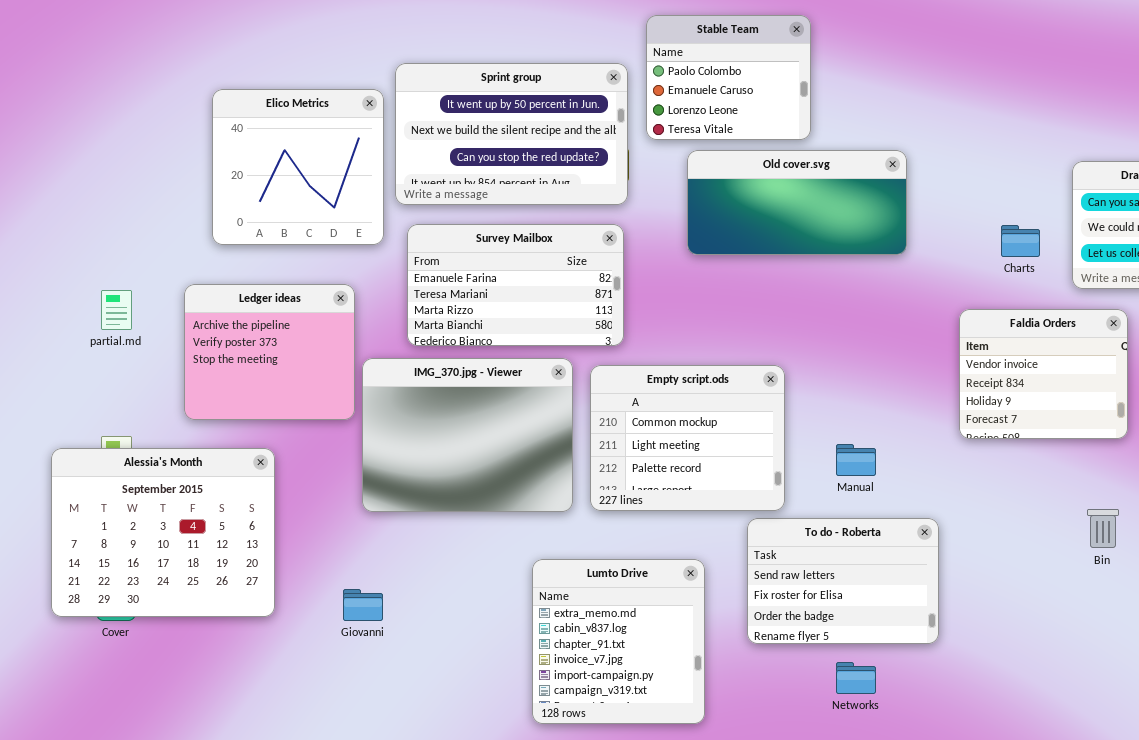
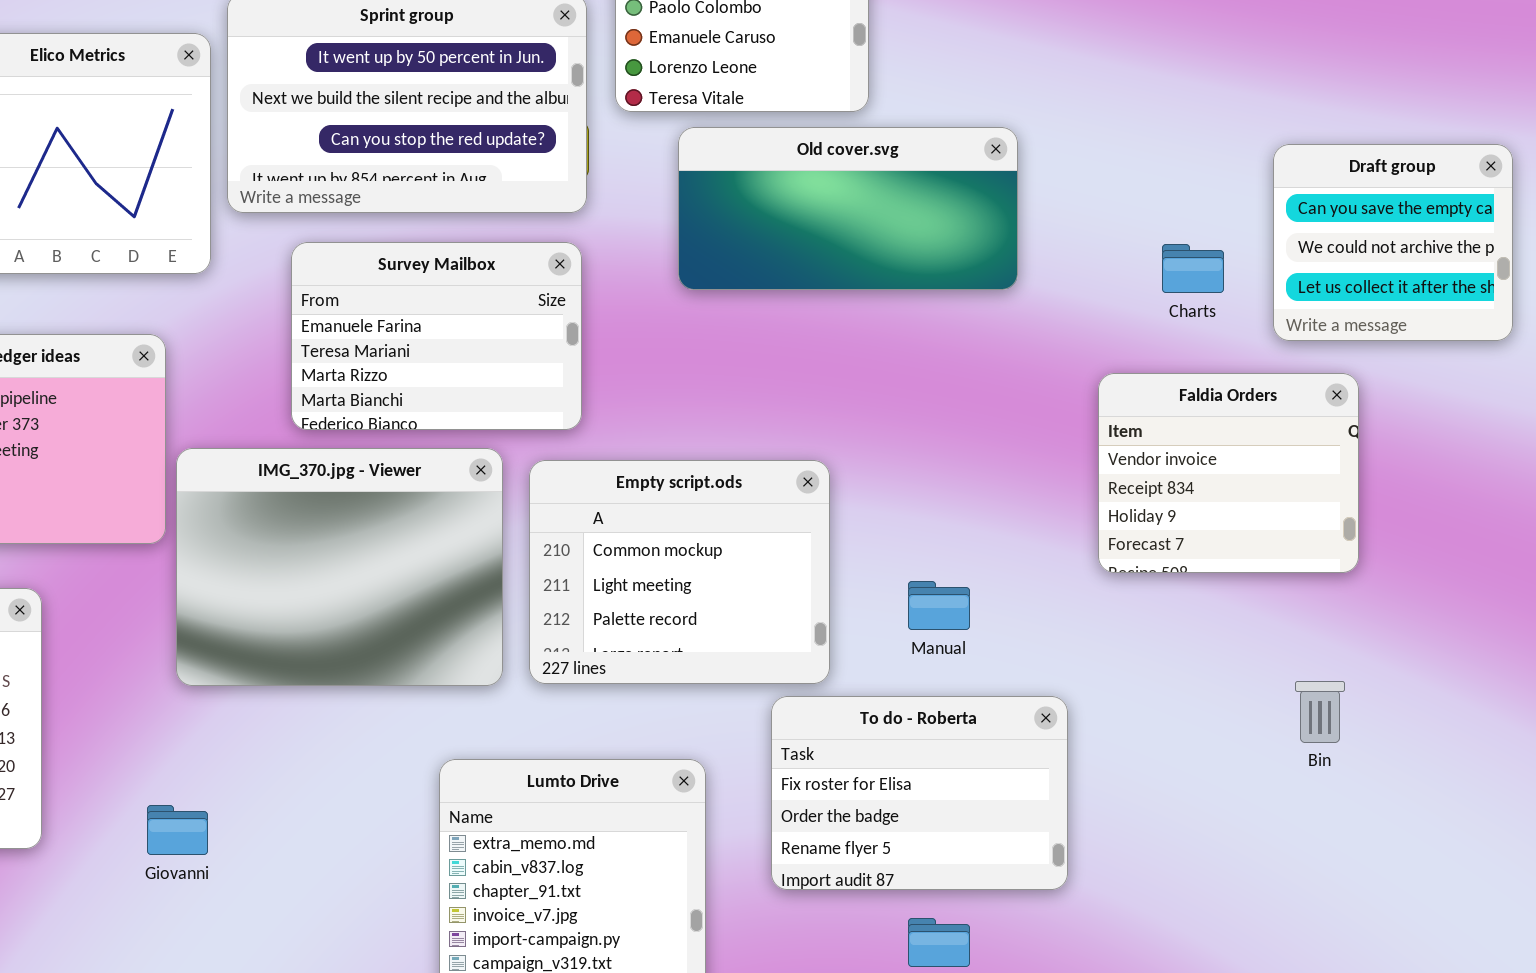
Survey Mailbox: [407,224,624,346] -> [291,242,582,430], resized
To do - Roberta: [747,518,939,644] -> [771,696,1068,890], scrolled down 1 row

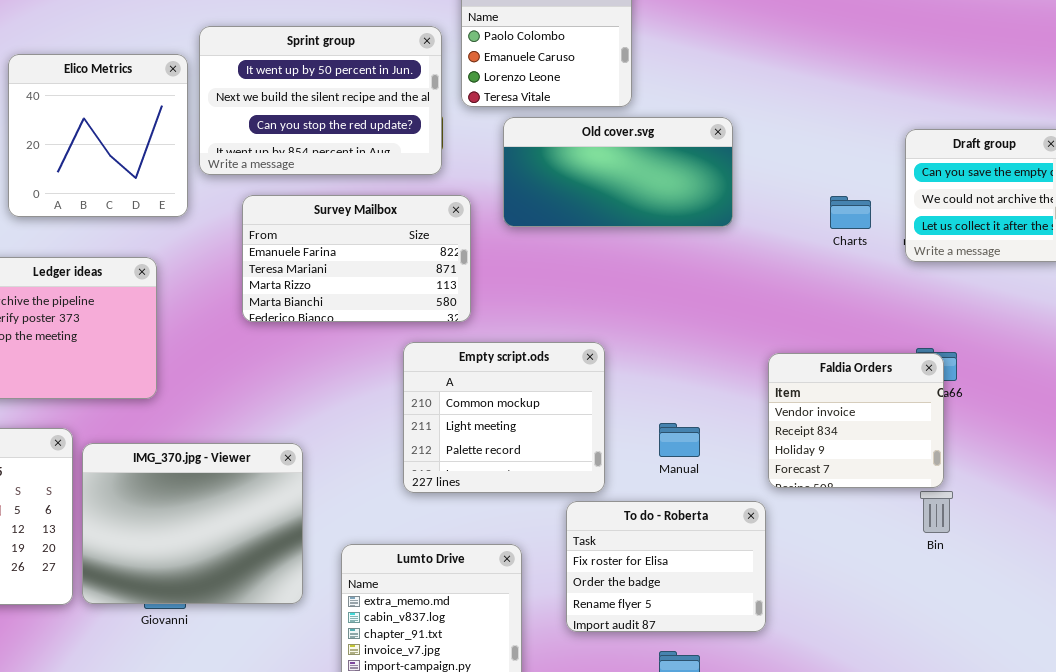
Survey Mailbox: [291,242,582,430] -> [242,195,471,322], resized
Faldia Orders: [1098,373,1359,573] -> [768,353,944,488], moved
IMG_370.jpg - Viewer: [176,448,503,686] -> [82,443,303,604], moved

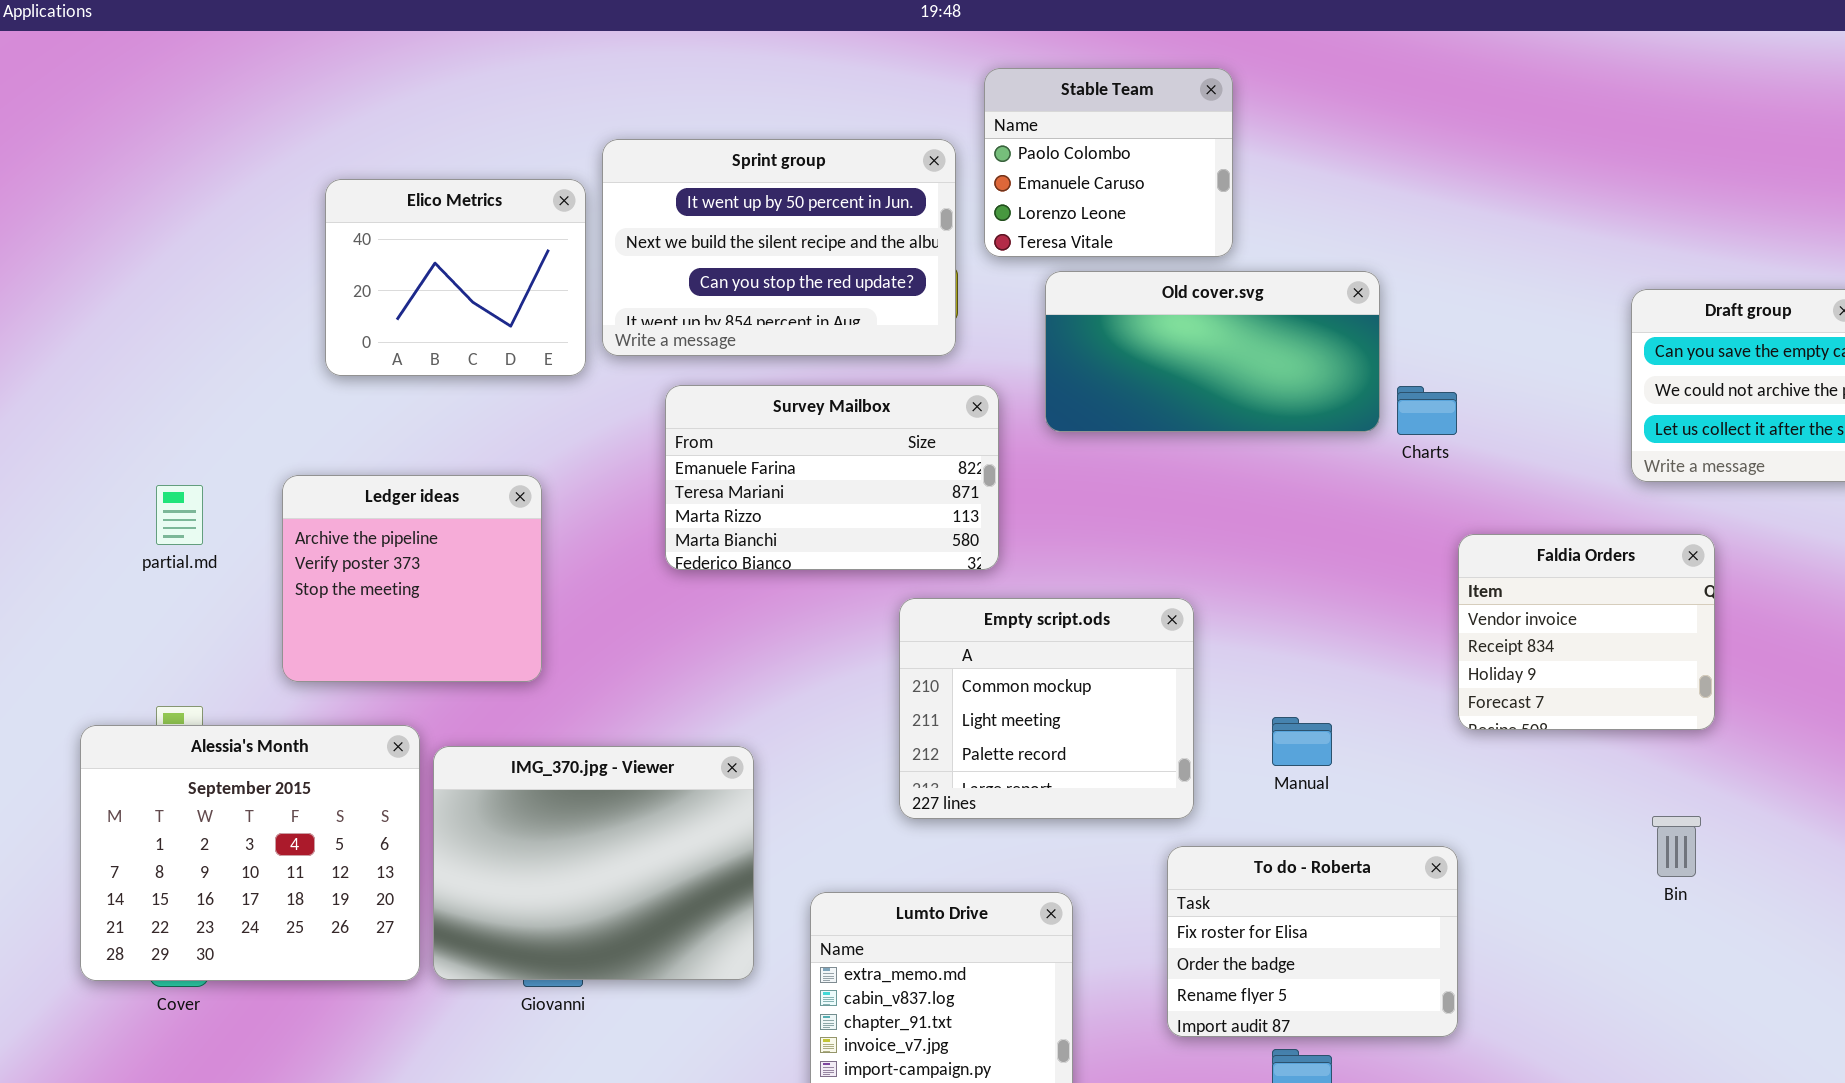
Elico Metrics: [8,54,188,217] -> [325,179,586,376], resized
Charts: [830,196,871,229] -> [1397,386,1457,435], moved
Faldia Orders: [768,353,944,488] -> [1458,534,1715,730], moved
To do - Roberta: [566,501,766,632] -> [1167,846,1458,1037], moved

